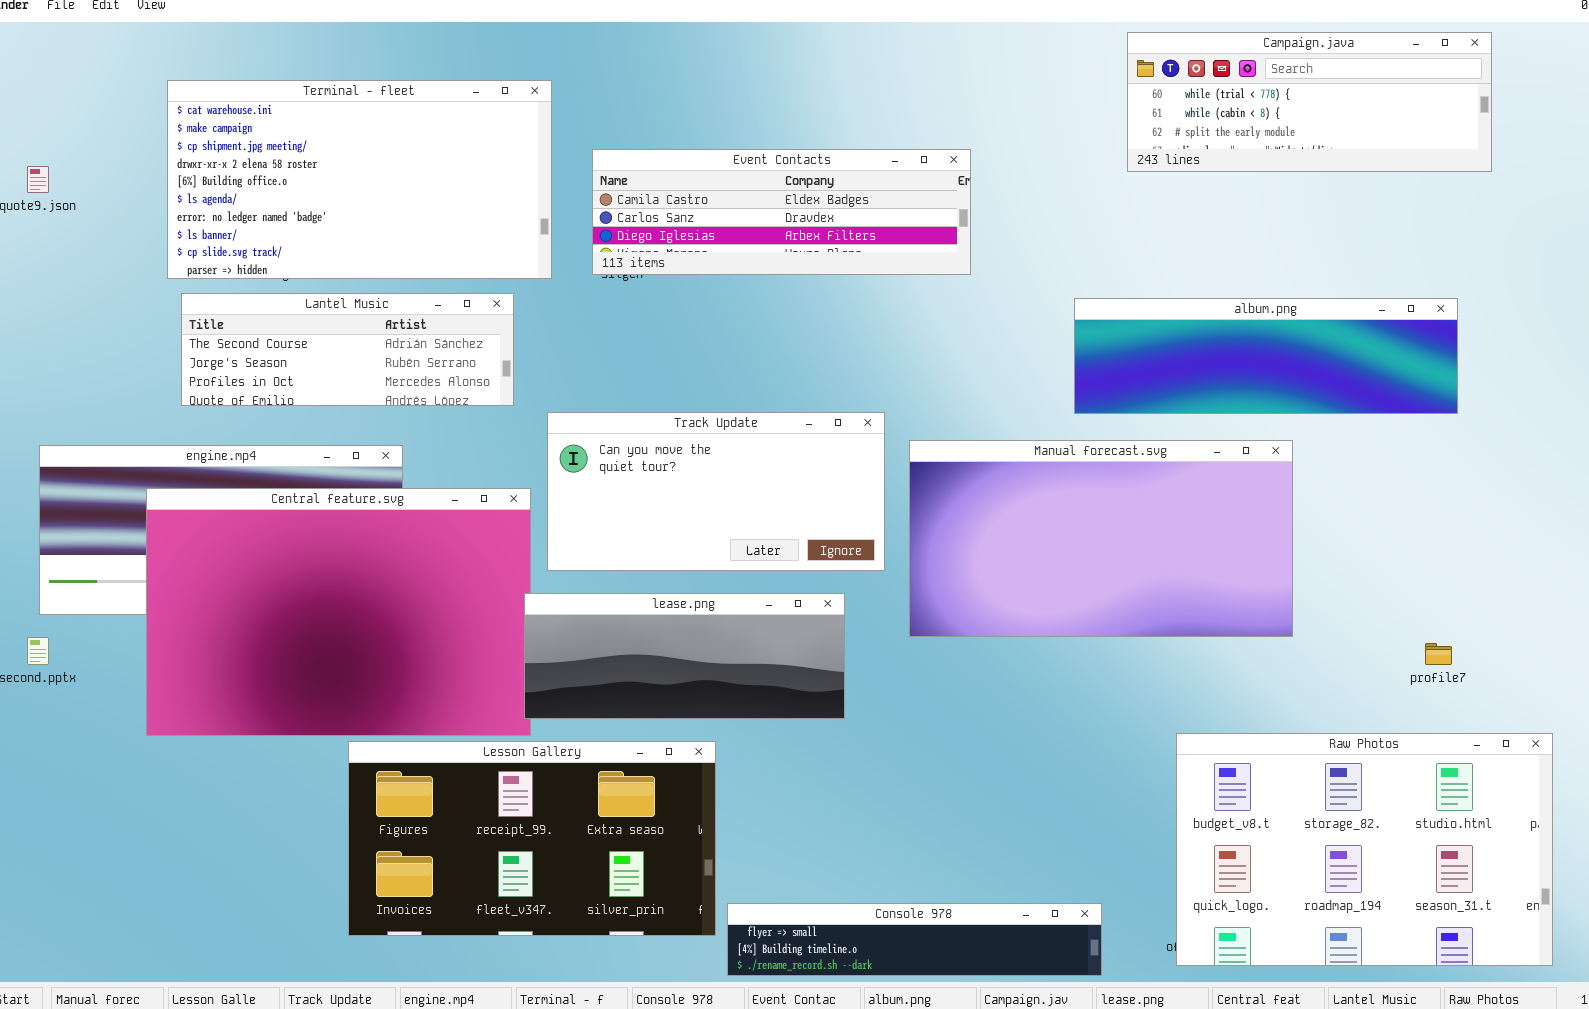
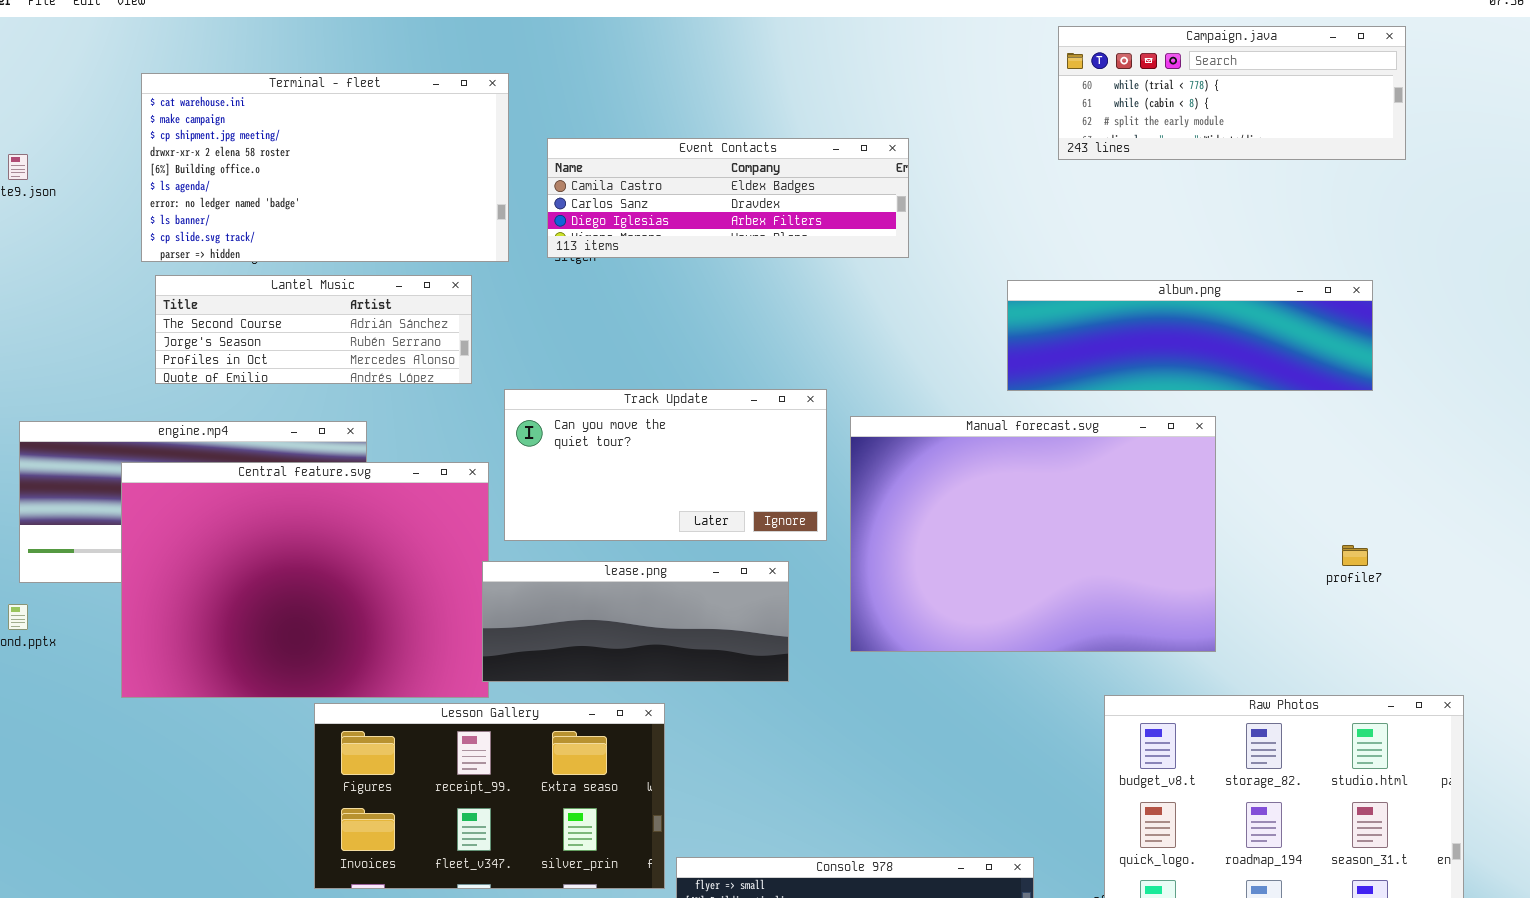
Manual forecast.svg: [909,440,1293,637] -> [850,416,1216,652], resized
profile7: [1425,643,1452,665] -> [1342,545,1368,566], moved

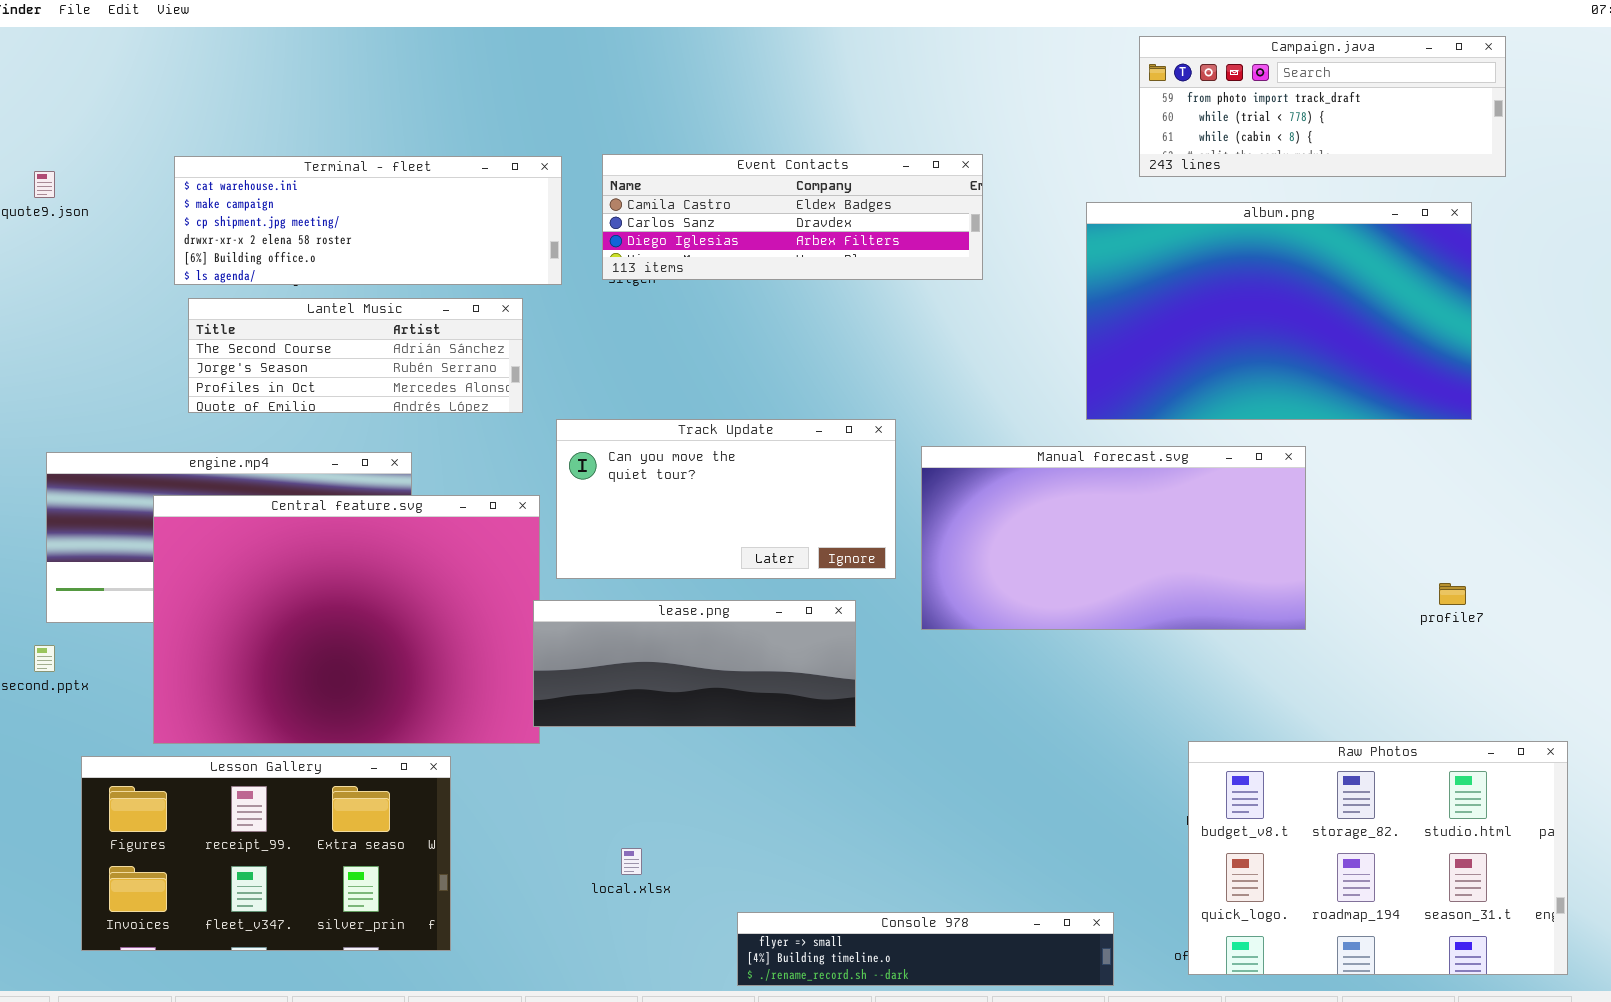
Campaign.java: [1058,26,1406,160] -> [1139,36,1506,177], scrolled up 1 row
Terminal - fleet: [141,73,509,262] -> [174,156,562,285], resized
album.png: [1007,280,1373,391] -> [1086,202,1472,420], resized
Manual forecast.svg: [850,416,1216,652] -> [921,446,1306,630], resized
Lesson Gallery: [314,703,665,889] -> [81,756,451,951], moved

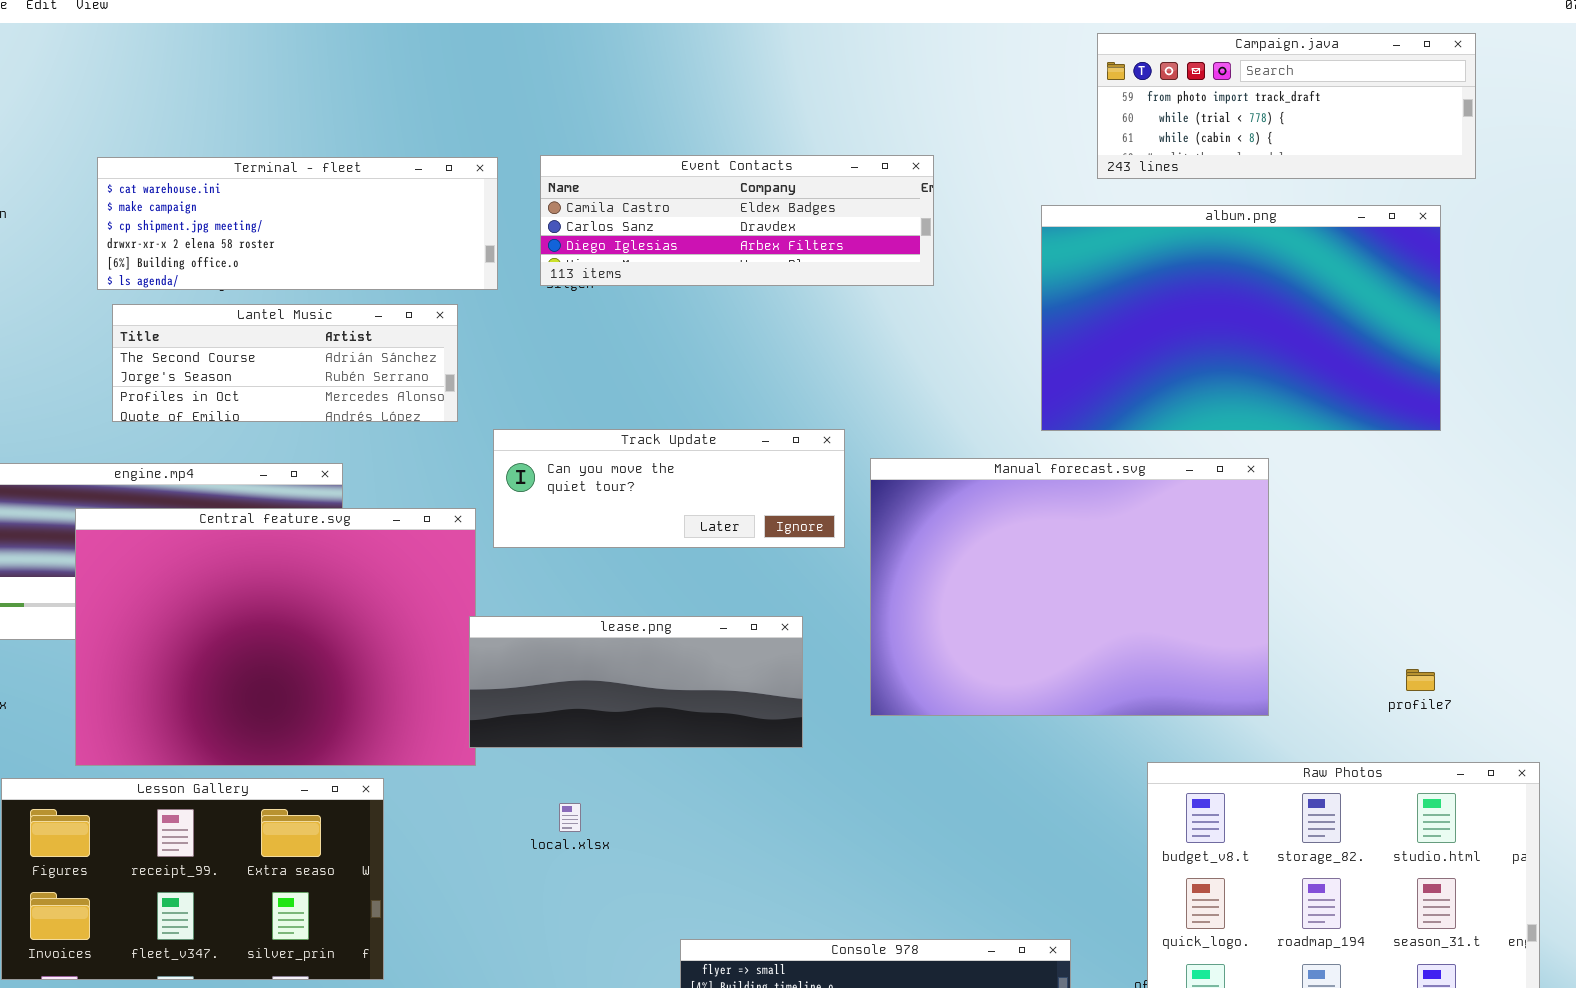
Track Update: [556,419,896,579] -> [493,429,845,548], resized
Manual forecast.svg: [921,446,1306,630] -> [870,458,1269,716], resized
profile7: [1439,583,1466,605] -> [1406,669,1435,691], moved
local.xlsx: [621,848,642,875] -> [559,803,581,832], moved

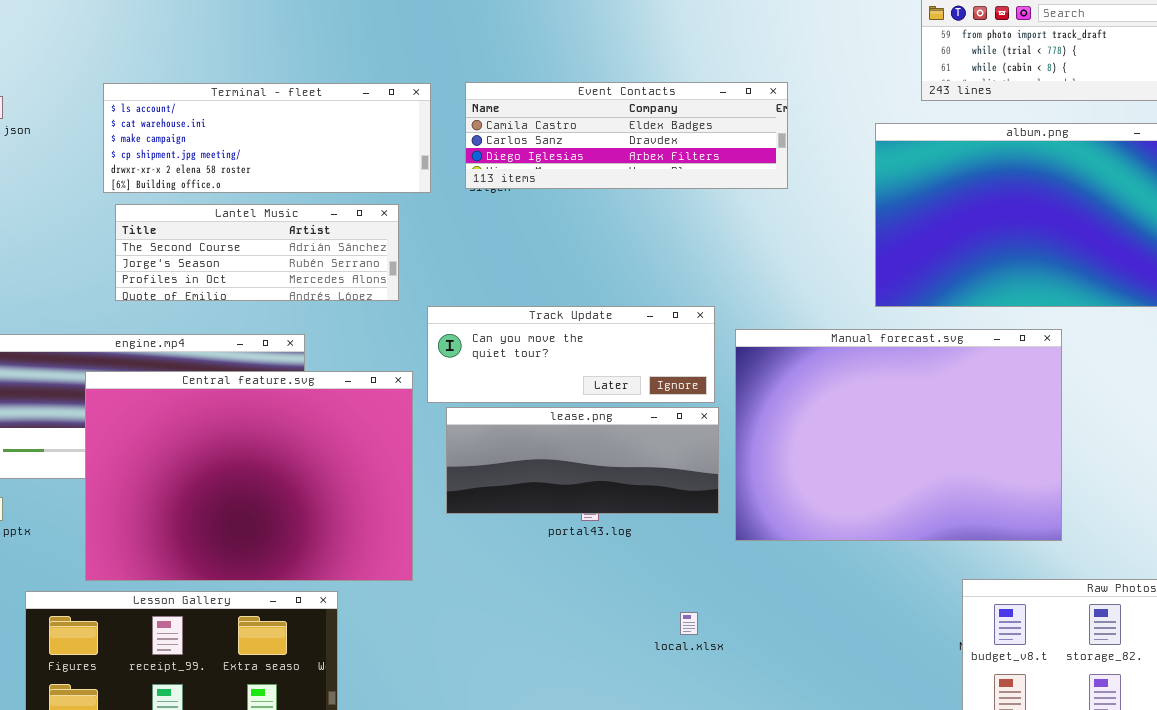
Terminal - fleet: [97,157,498,290] -> [103,83,431,193], scrolled up 1 row
lease.png: [469,616,803,748] -> [446,407,719,514], moved
local.xlsx: [559,803,581,832] -> [680,612,698,635], moved

